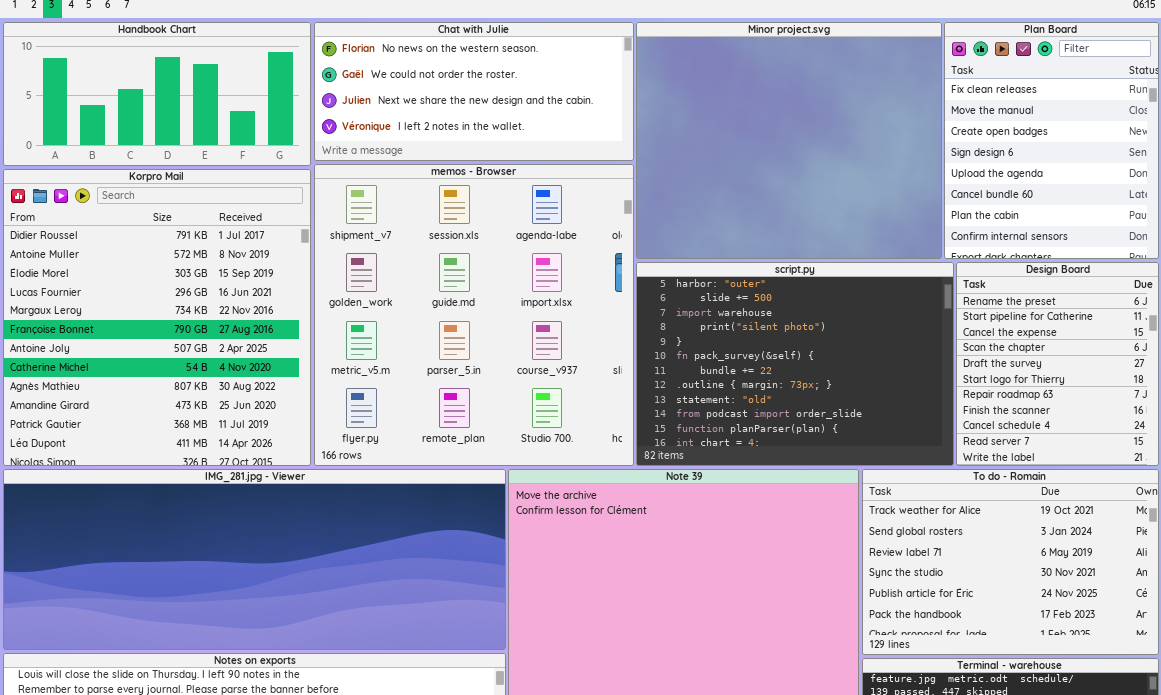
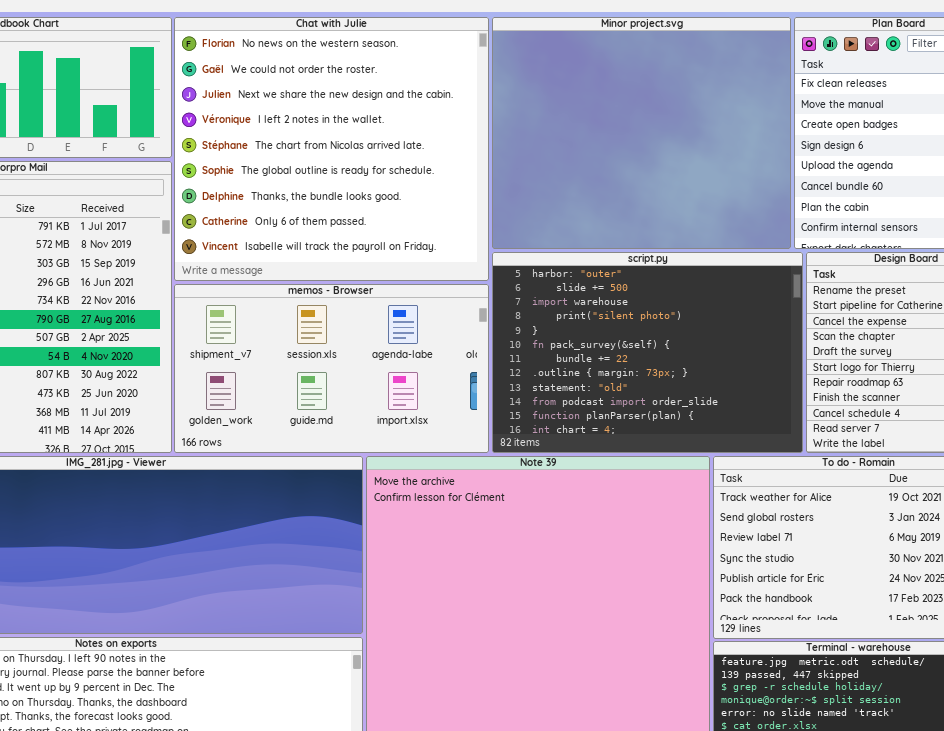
Chat with Julie: [314,22,634,161] -> [174,17,489,281], resized
memos - Browser: [314,164,634,466] -> [174,284,489,453], resized

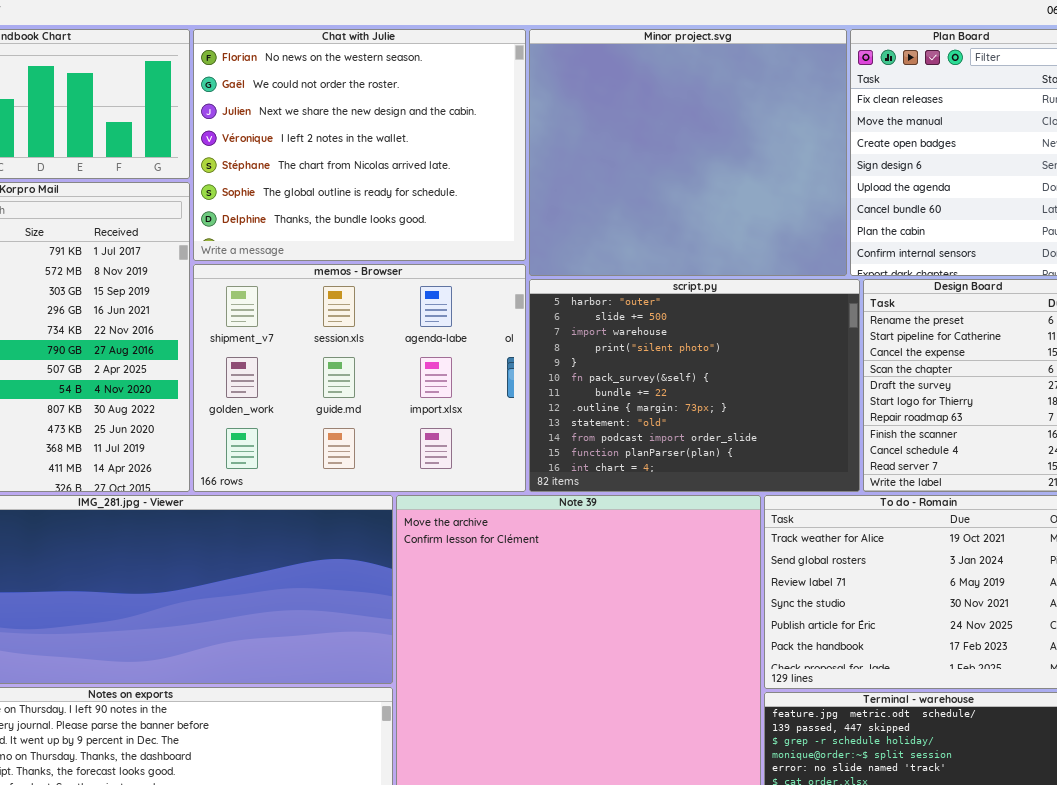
Chat with Julie: [174,17,489,281] -> [193,29,526,261], resized
memos - Browser: [174,284,489,453] -> [193,264,526,492], resized

